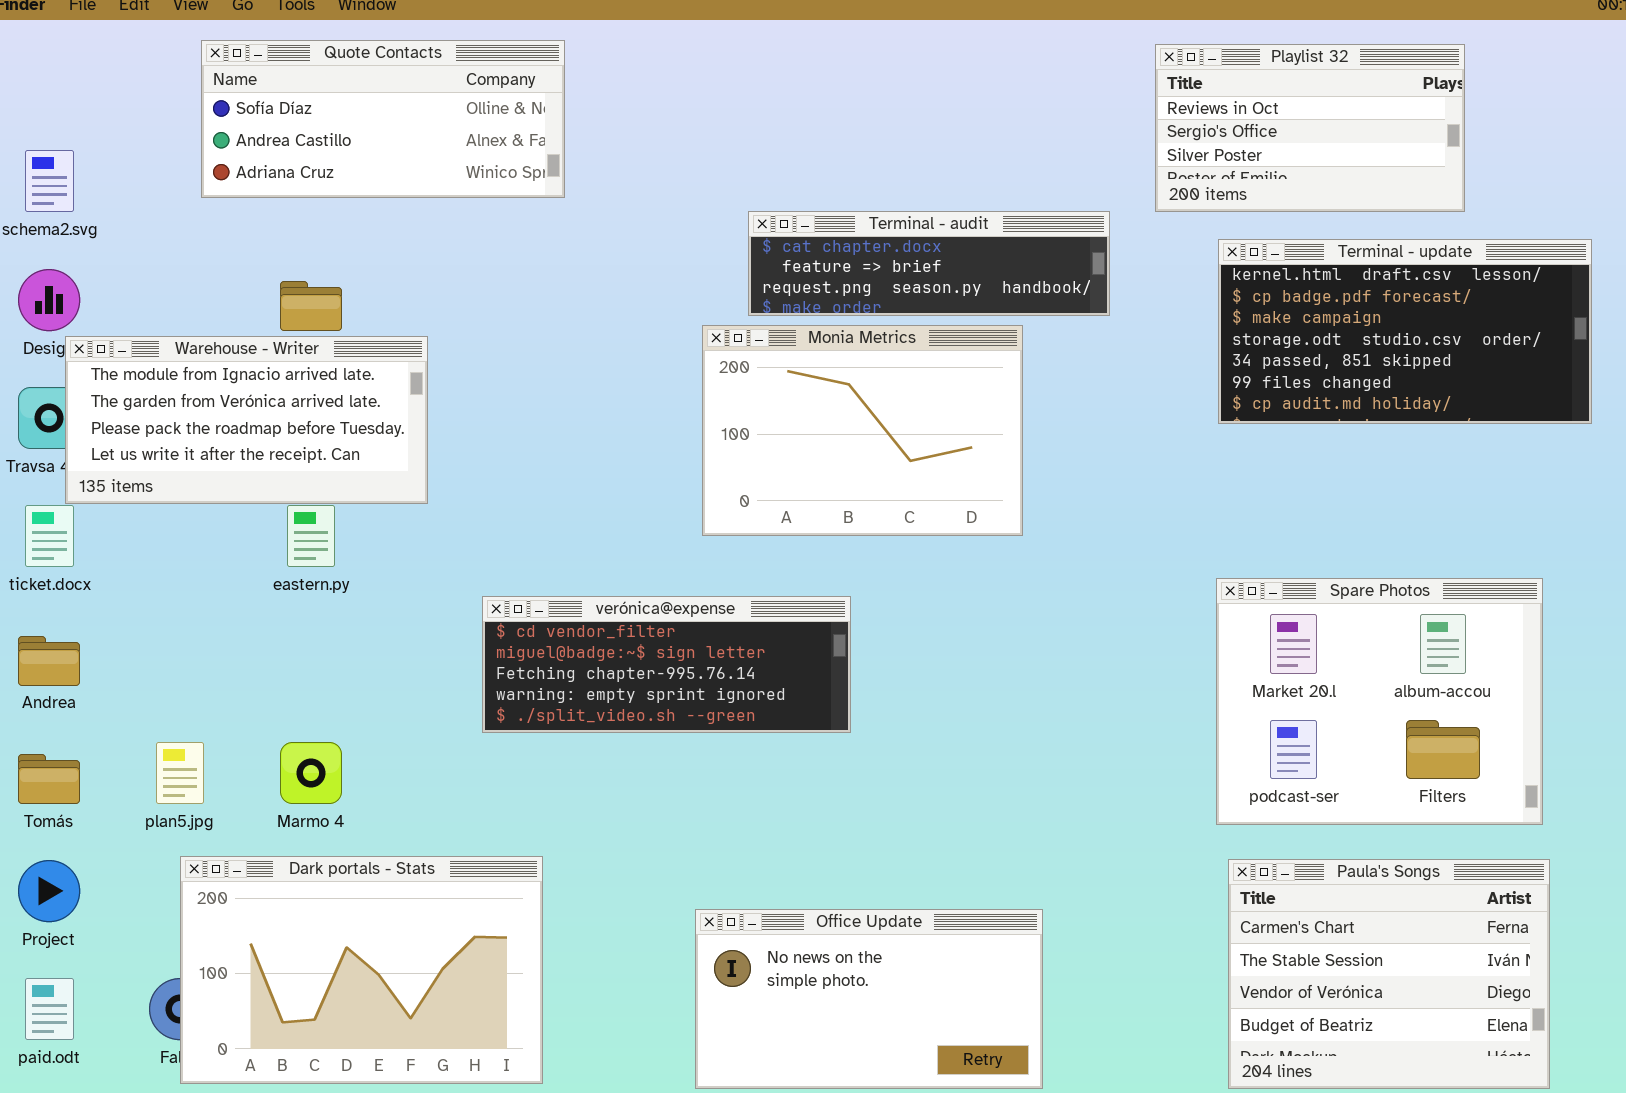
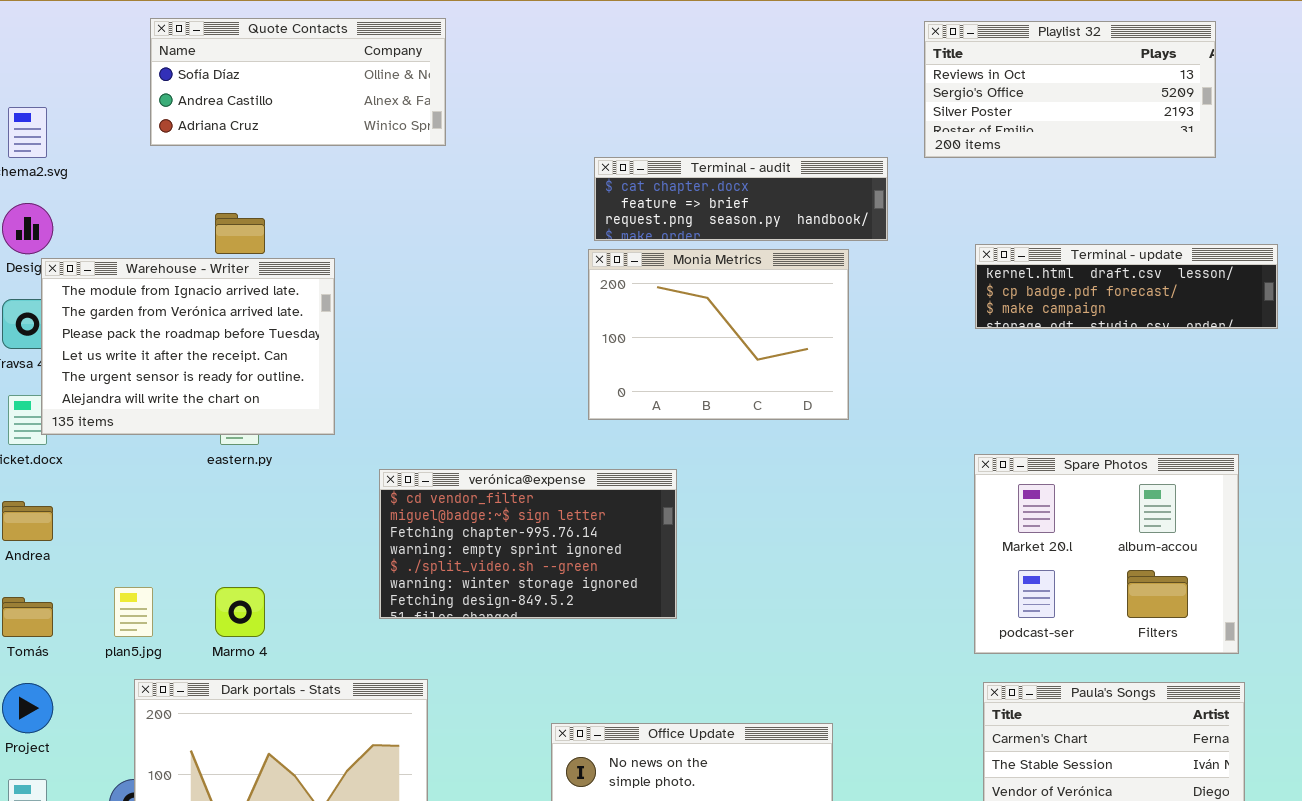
Playlist 32: [1155,44,1465,212] -> [924,21,1216,158], resized
Terminal - update: [1218,239,1592,424] -> [975,244,1278,329], resized
Monia Metrics: [702,325,1023,536] -> [588,249,849,420], moved
Warehouse - Writer: [65,336,428,504] -> [41,258,335,435], resized
verónica@expense: [482,596,851,733] -> [379,469,677,619], resized

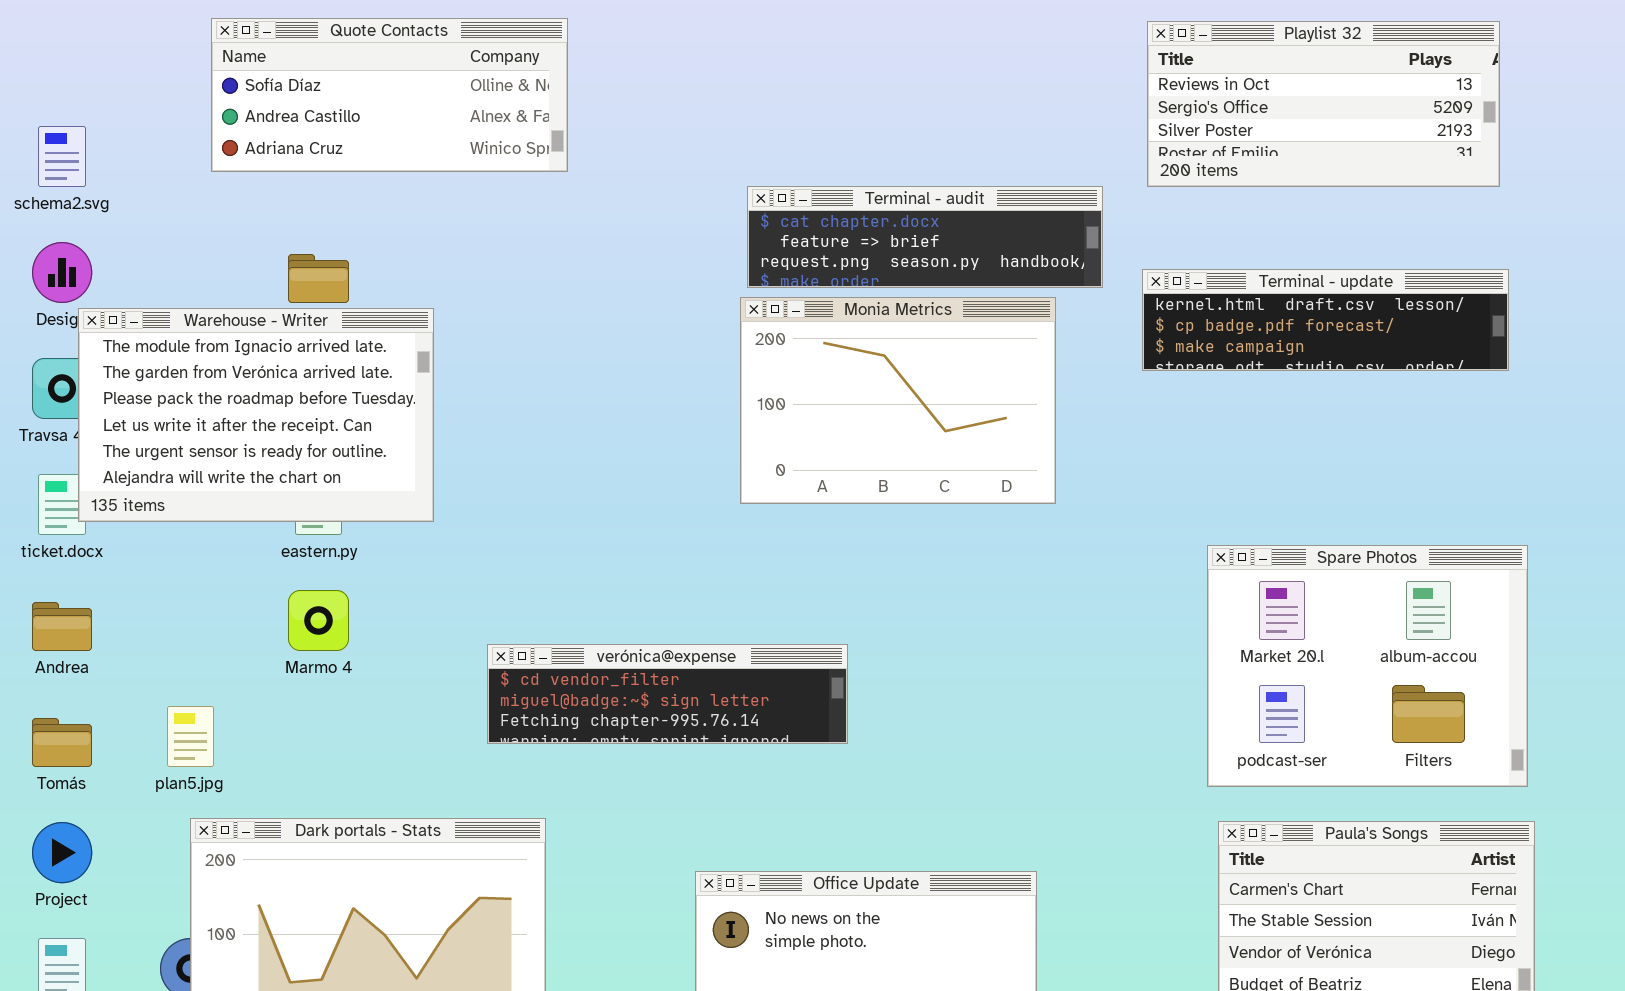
Terminal - update: [975,244,1278,329] -> [1142,269,1509,371], moved
verónica@expense: [379,469,677,619] -> [487,644,848,744], resized
Marmo 4: [215,587,265,637] -> [288,590,349,651], moved

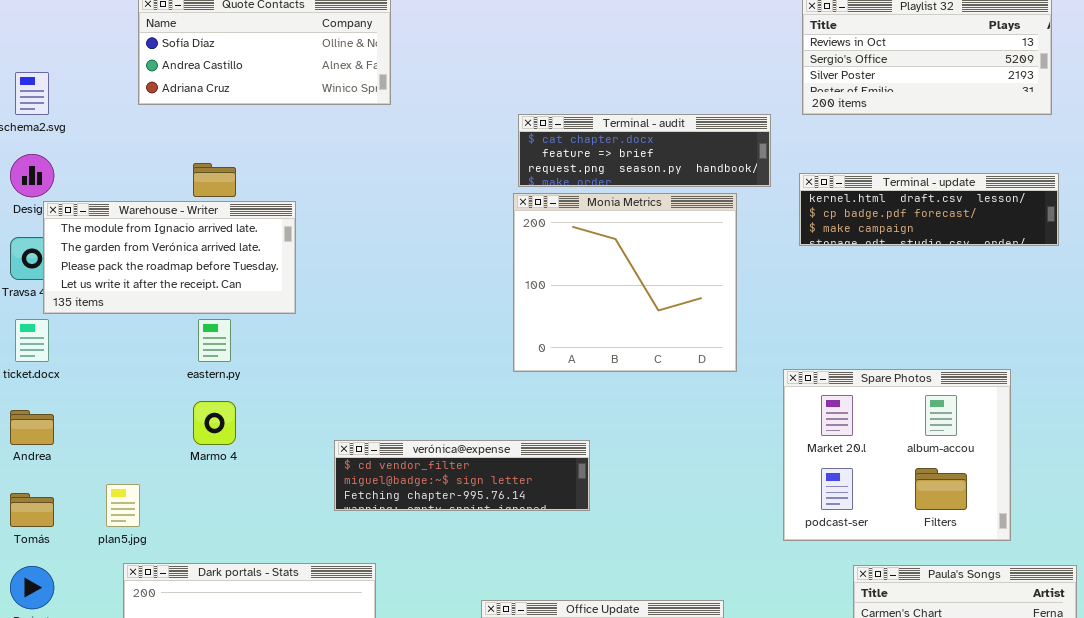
Monia Metrics: [740,297,1056,504] -> [513,193,737,372], resized
Warehouse - Writer: [78,308,434,522] -> [43,201,296,314], resized
Spare Photos: [1207,545,1528,787] -> [783,369,1011,541], moved

